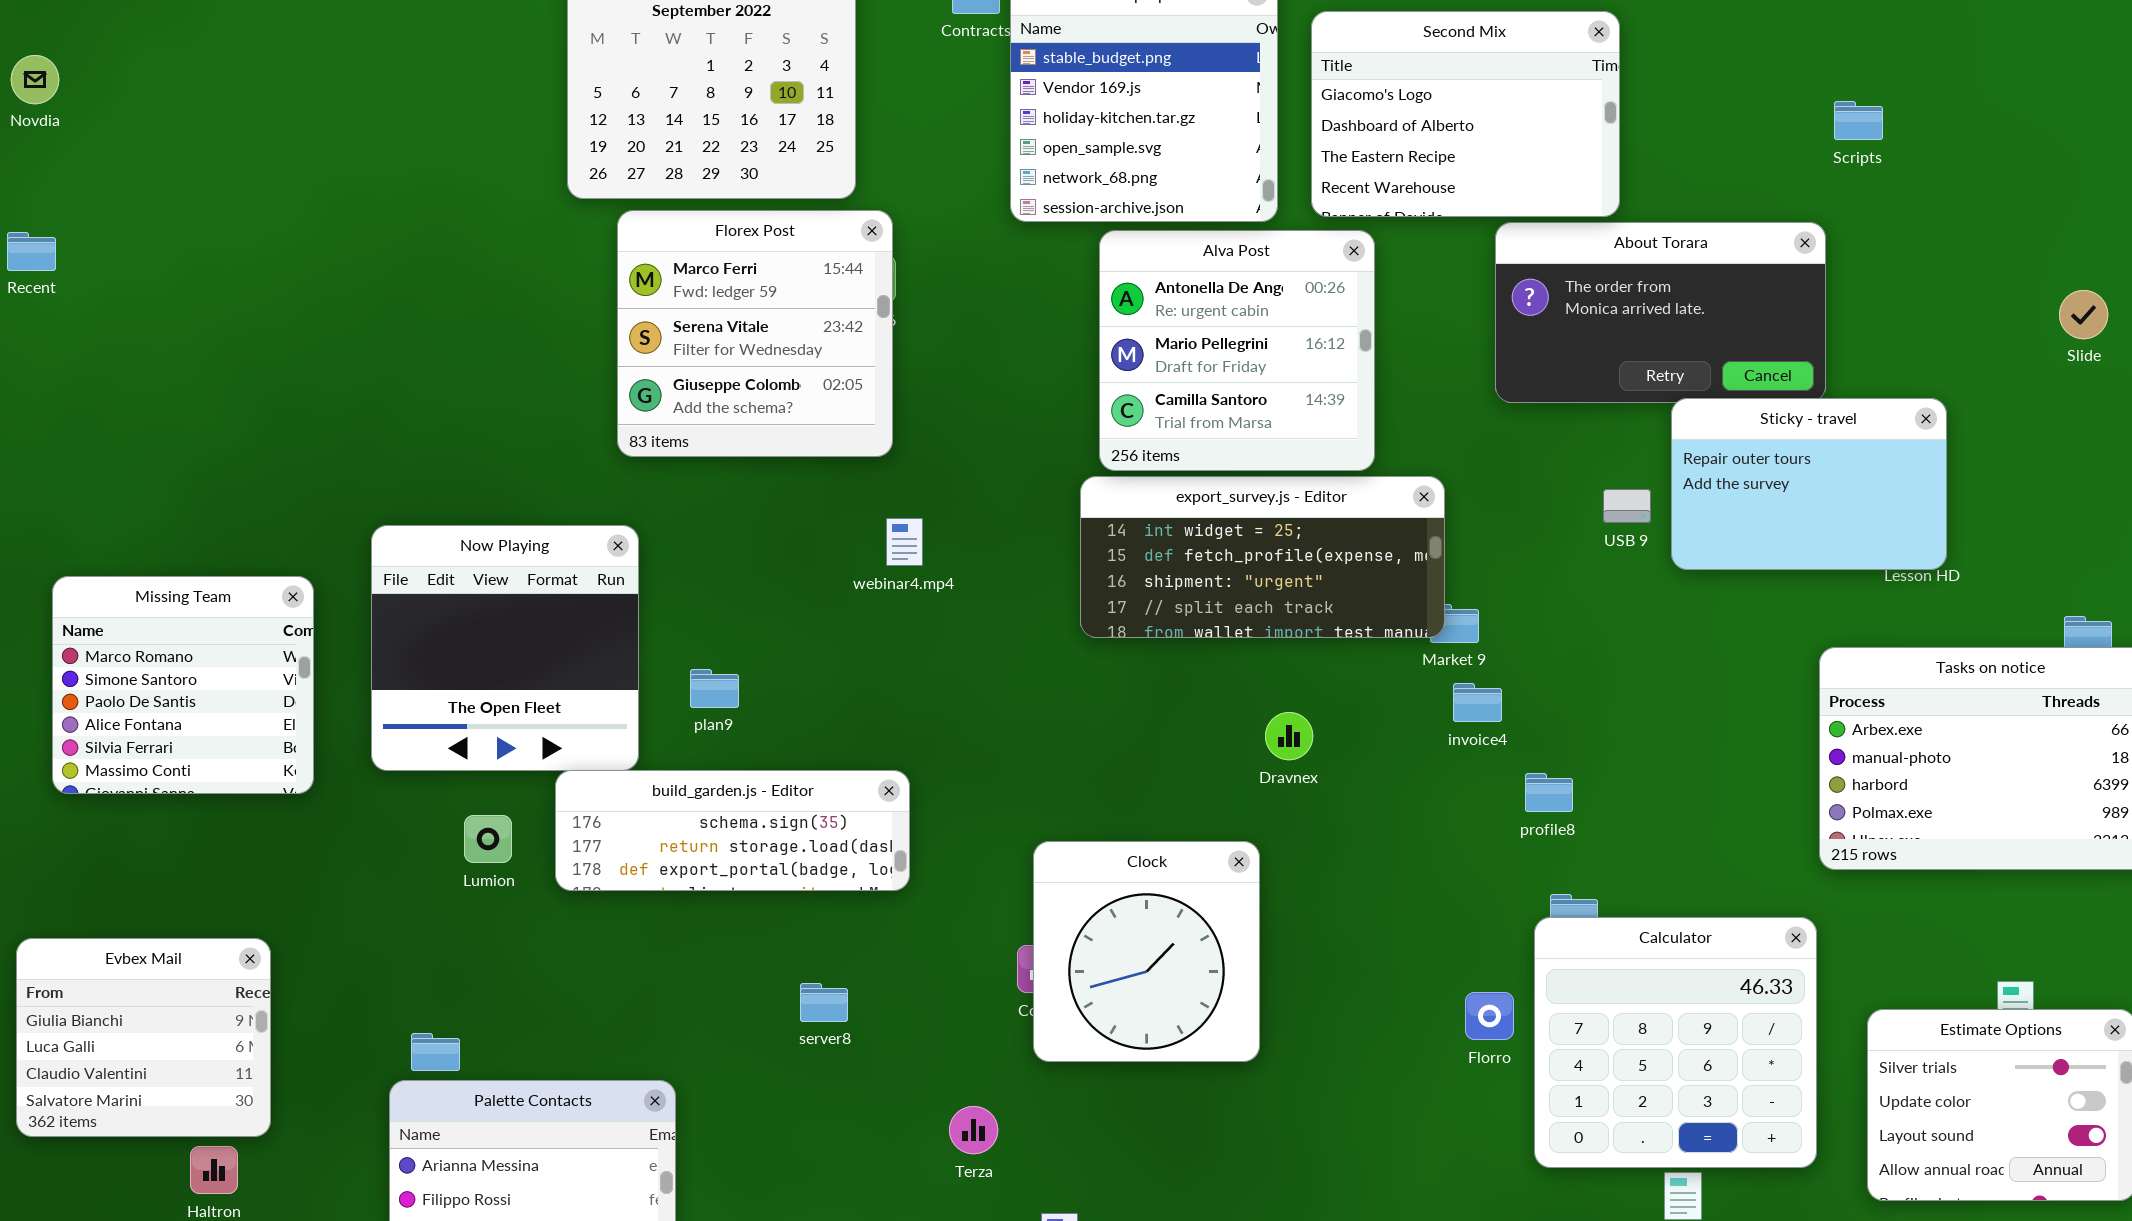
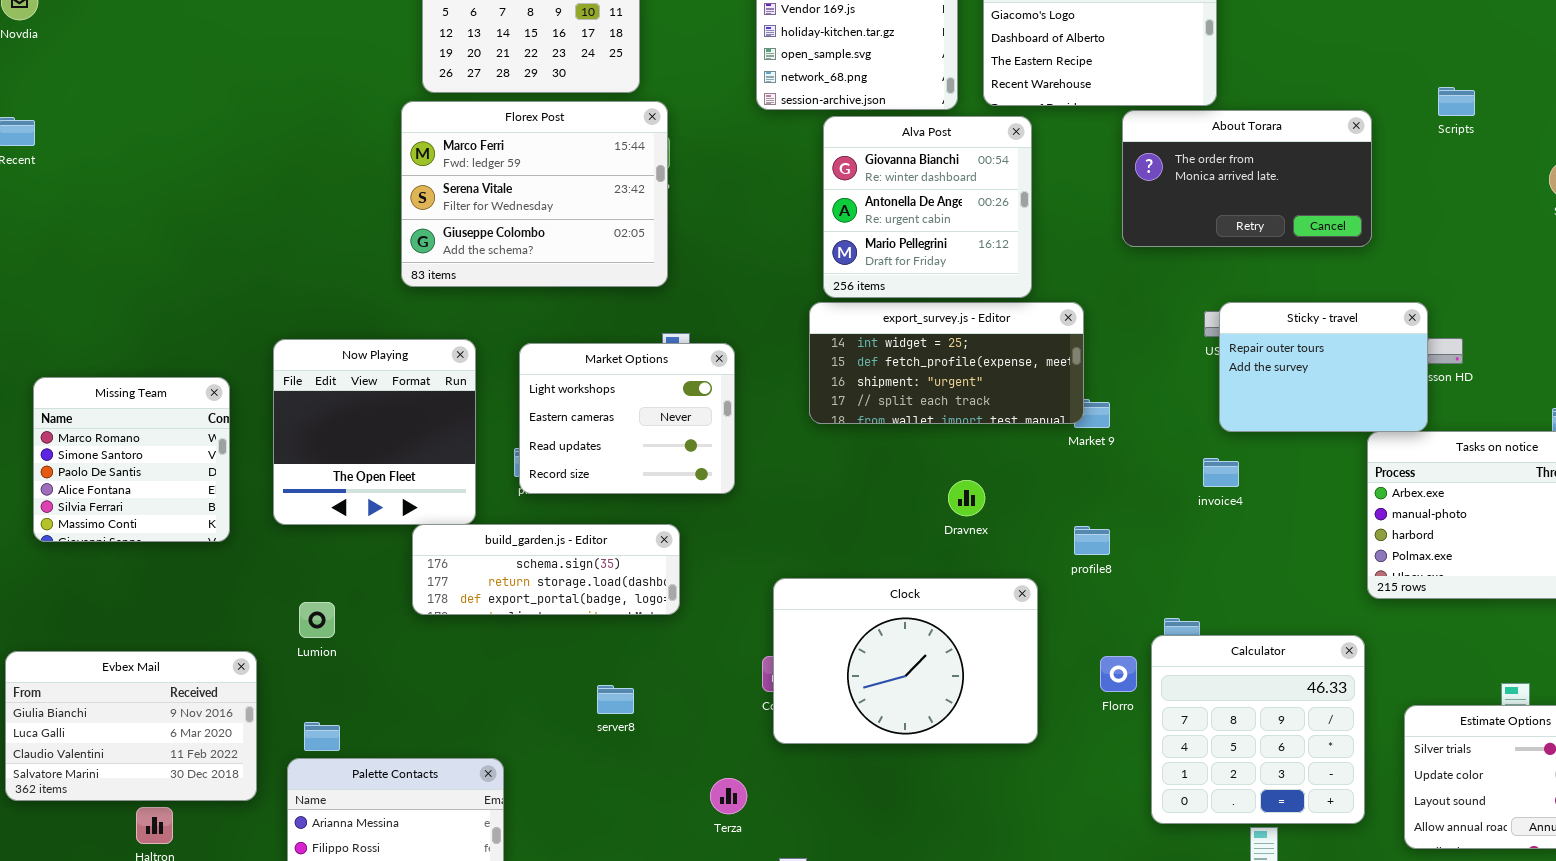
Scripts: [1834,101,1883,140] -> [1438,87,1475,116], moved
Florex Post: [617,210,893,457] -> [401,101,668,287], resized
Alva Post: [1099,230,1375,471] -> [823,116,1032,298], scrolled up 1 row
Sticky - travel: [1671,398,1947,570] -> [1219,302,1428,432], moved
Market Options: none -> [519,343,735,494], opened
invoice4: [1453,683,1502,722] -> [1203,458,1239,487], moved
profile8: [1525,773,1573,812] -> [1074,526,1110,555], moved
Lumion: [464,815,512,863] -> [299,602,335,638], moved
Clock: [1033,841,1260,1062] -> [773,578,1038,744], resized
Evbex Mail: [16,938,271,1137] -> [5,651,257,801], resized
Florro: [1465,992,1514,1040] -> [1100,656,1137,692], moved

